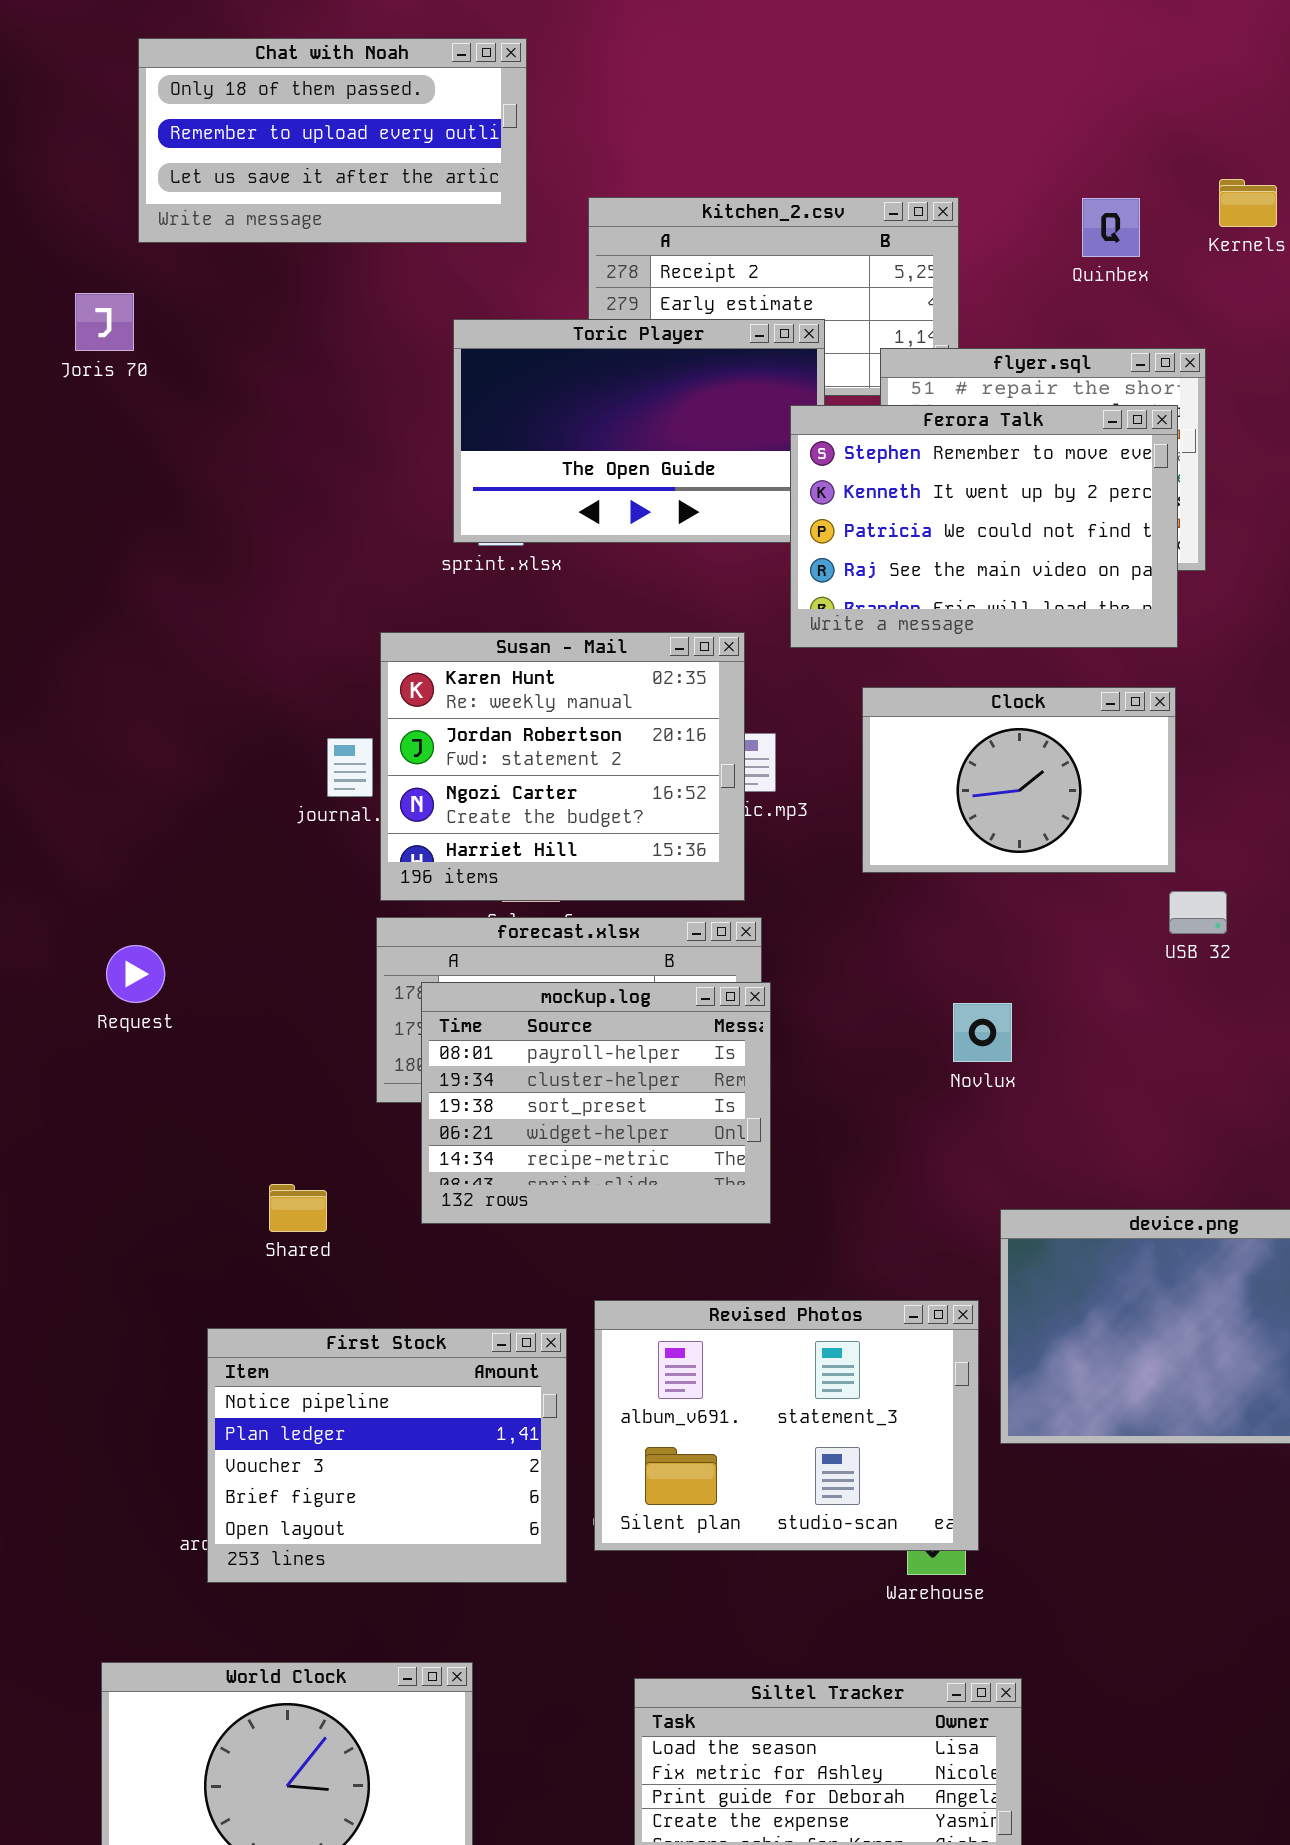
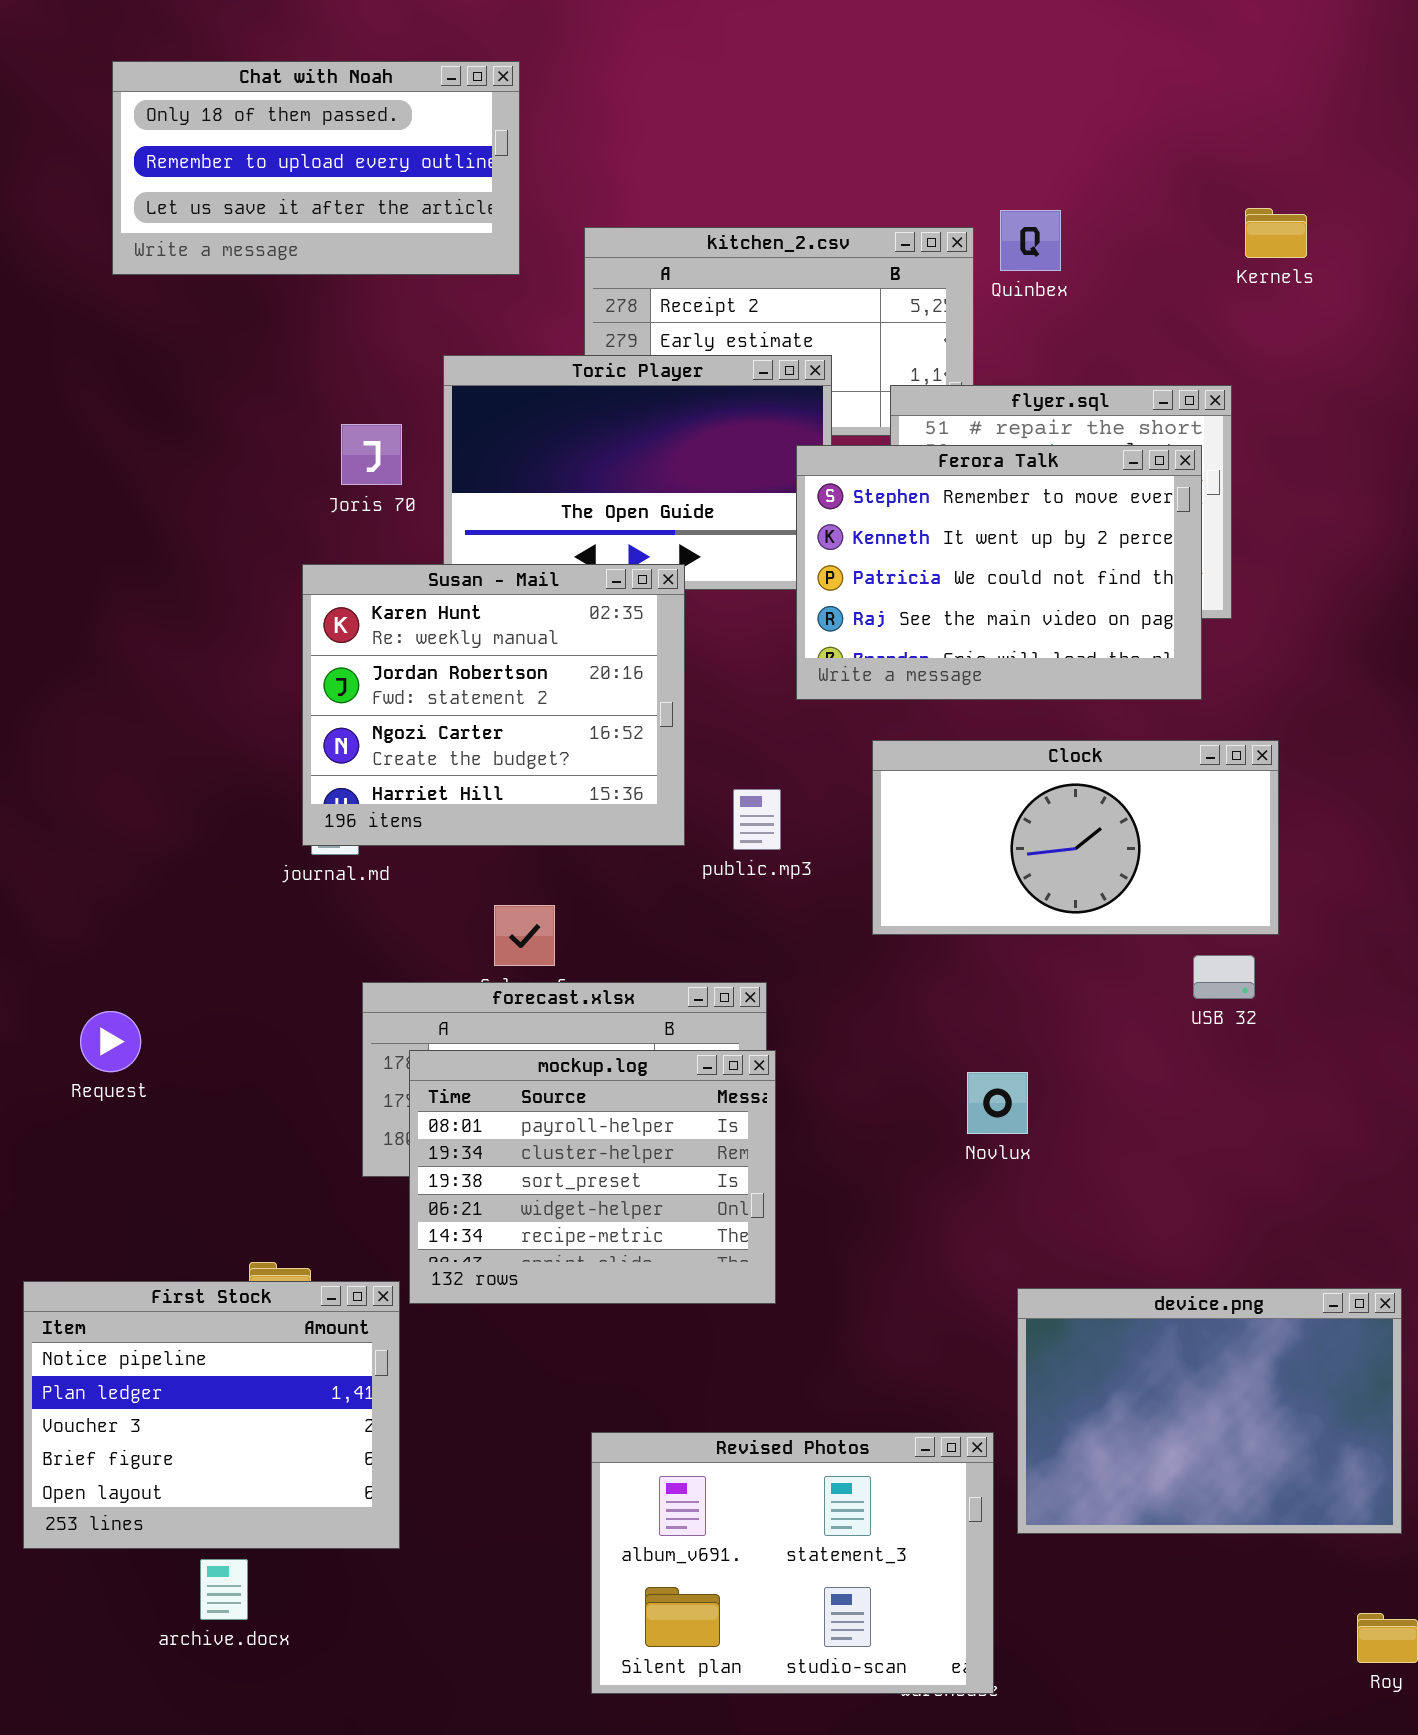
Quinbex: [1082,198,1140,257] -> [1000,210,1061,271], moved
Joris 70: [75,293,134,351] -> [341,424,402,485], moved
Susan - Mail: [380,632,745,901] -> [302,564,685,846], moved
Clock: [862,687,1176,873] -> [872,740,1279,935], resized
Revised Photos: [594,1300,979,1551] -> [591,1432,994,1694], moved
First Stock: [207,1328,567,1583] -> [23,1281,400,1549], moved

